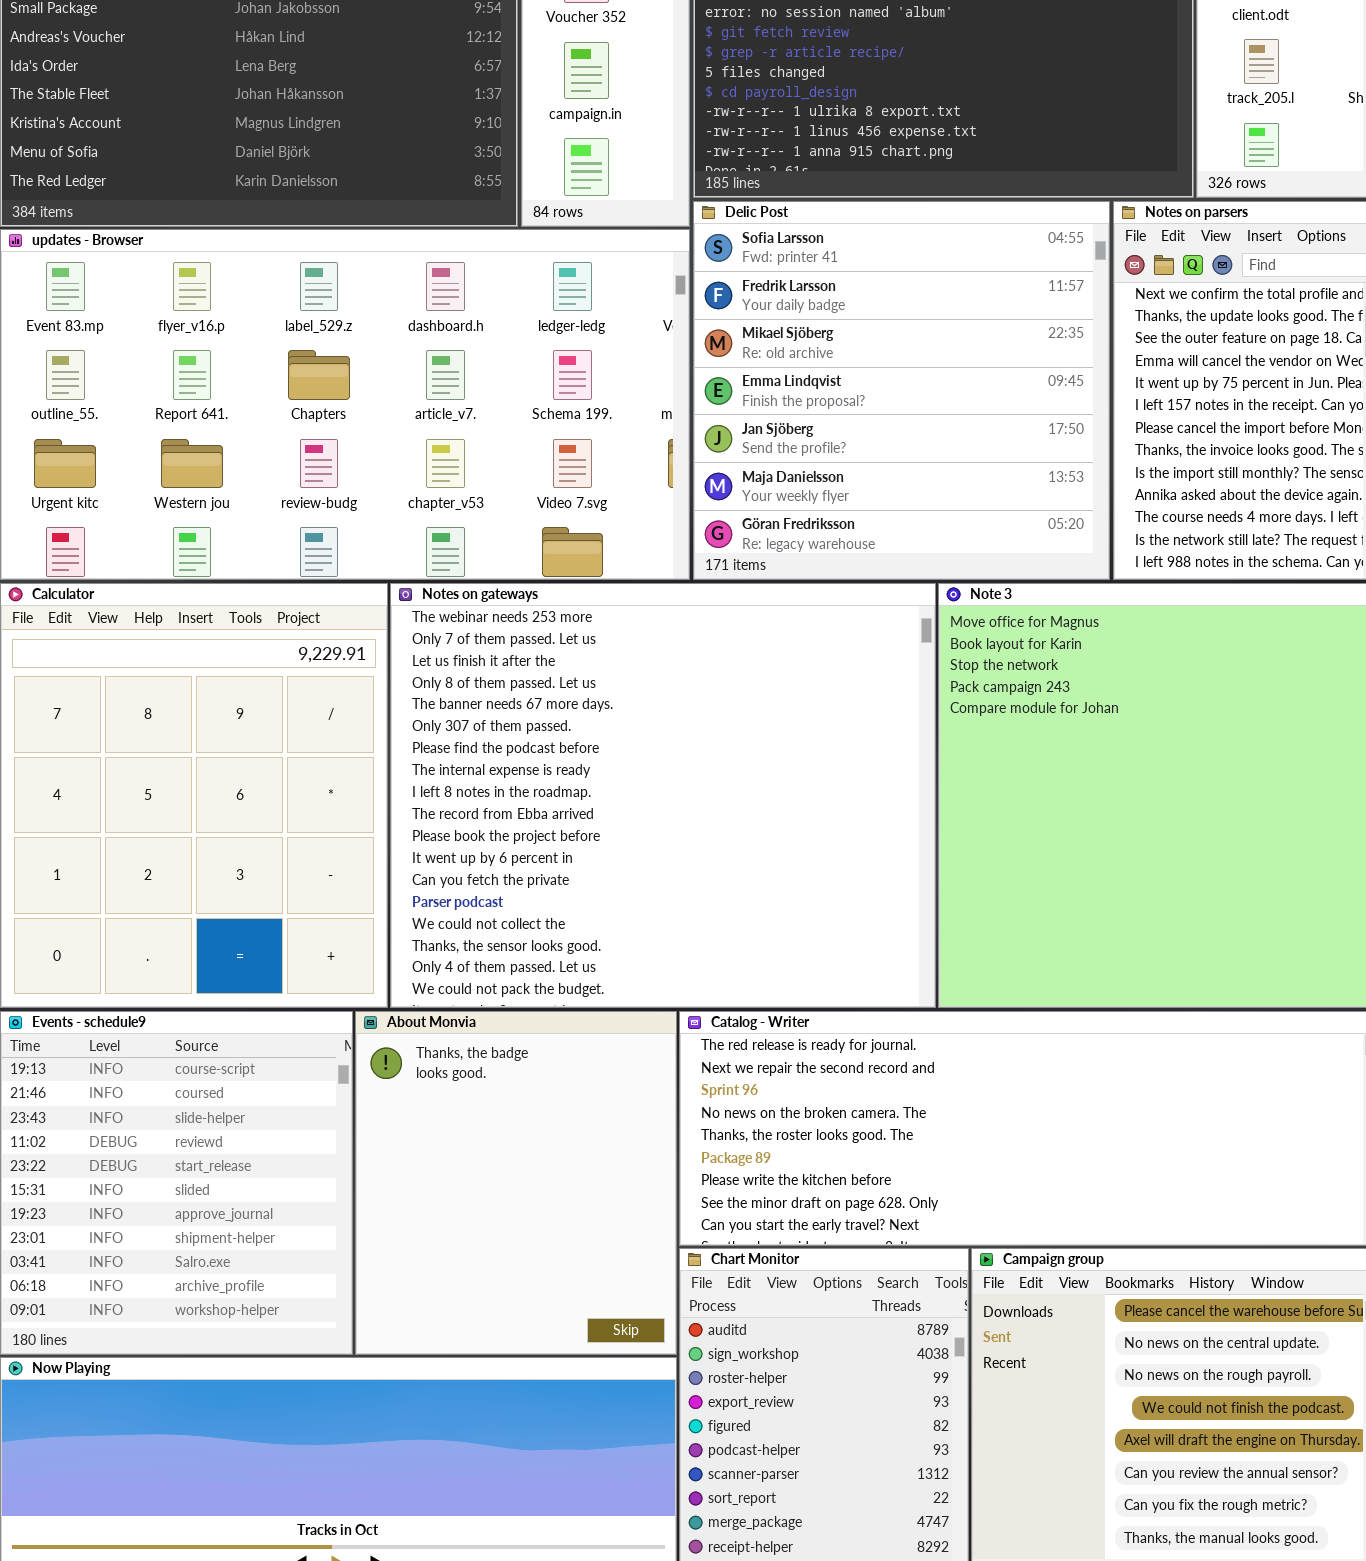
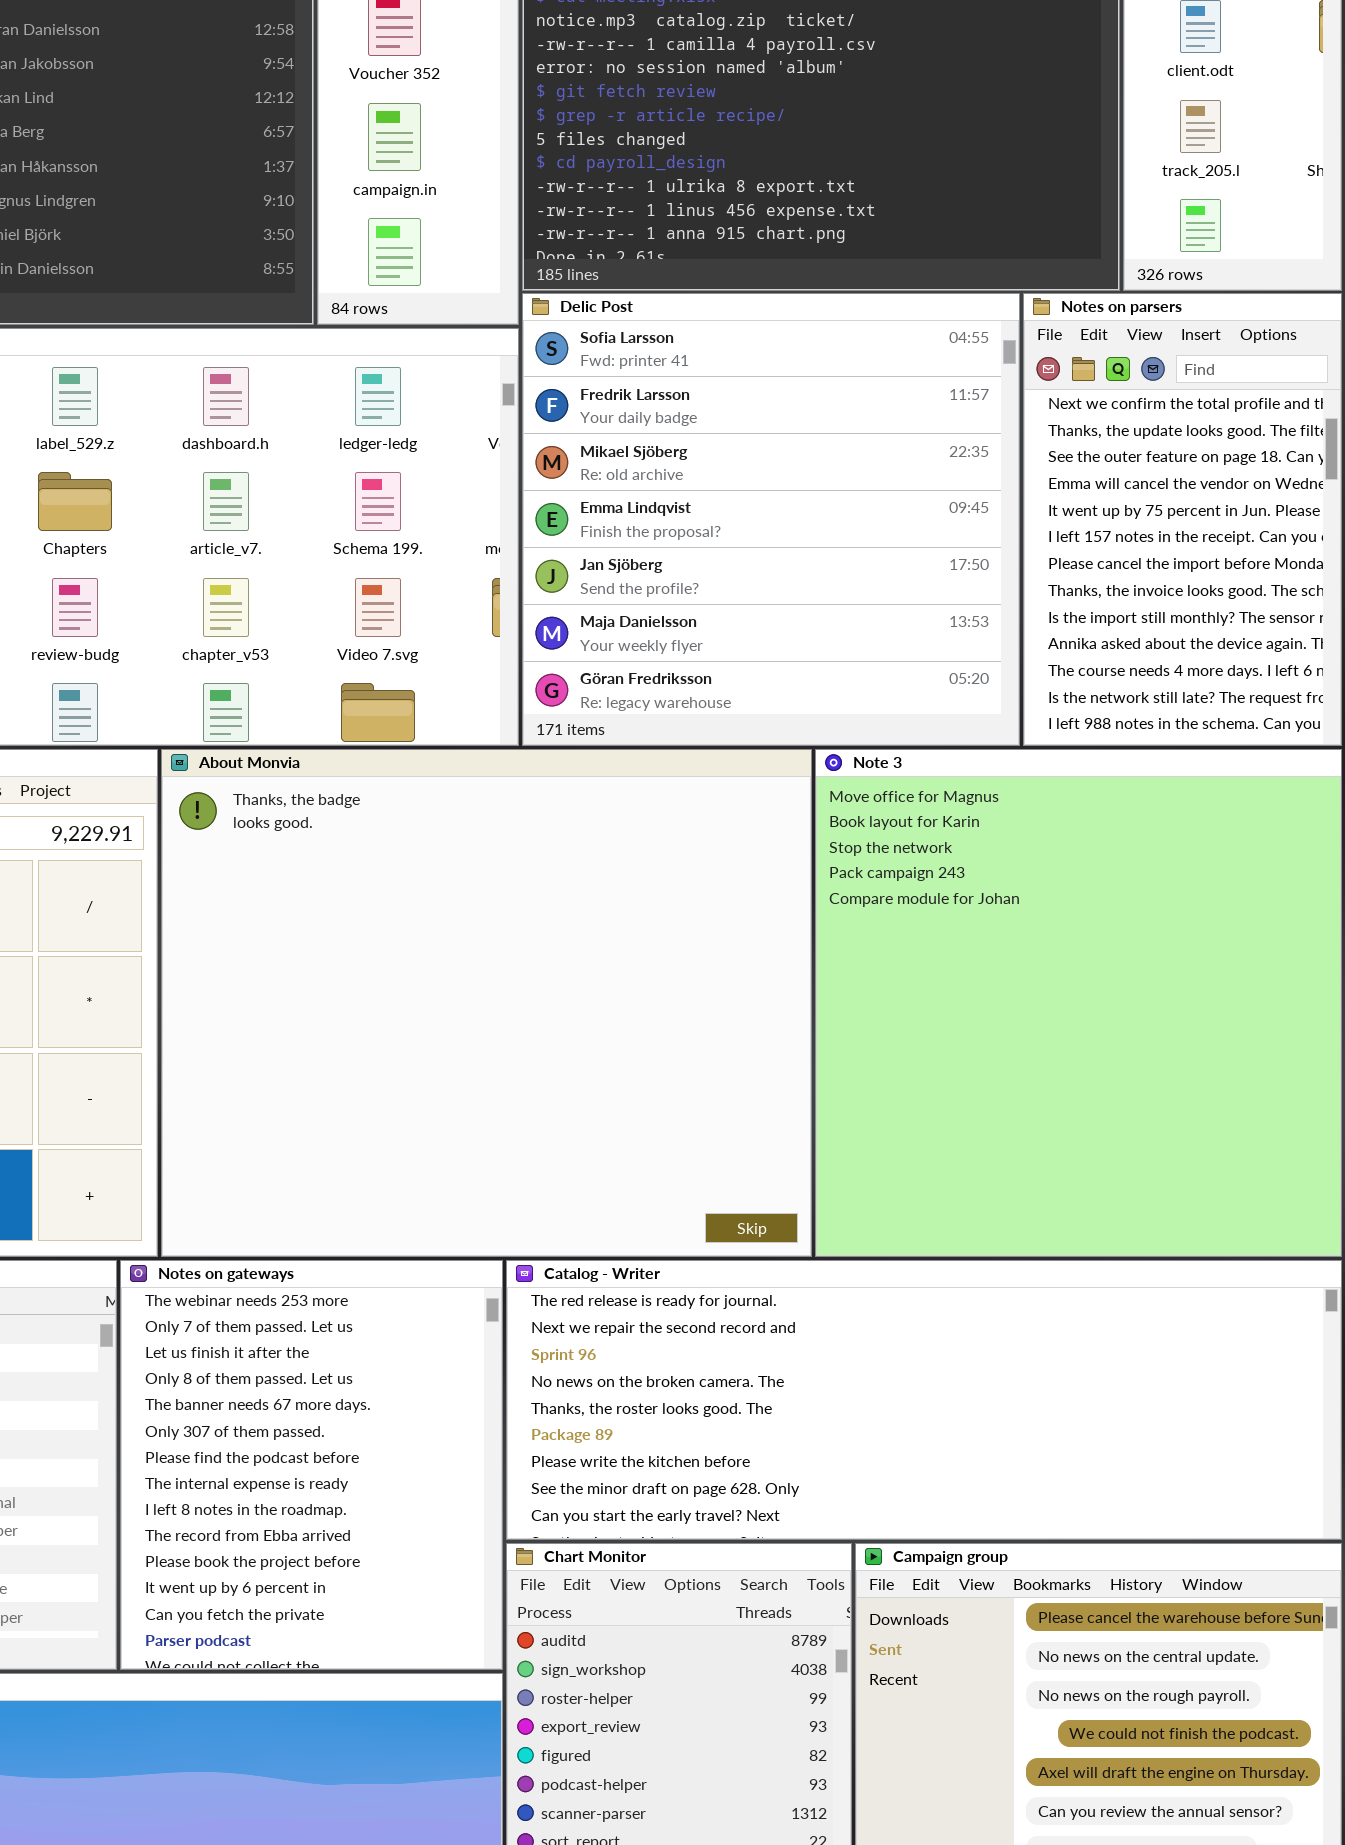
Notes on gateways: [390,583,936,1008] -> [120,1260,503,1670], moved, resized
About Monvia: [355,1011,677,1355] -> [161,749,812,1257], moved, resized

